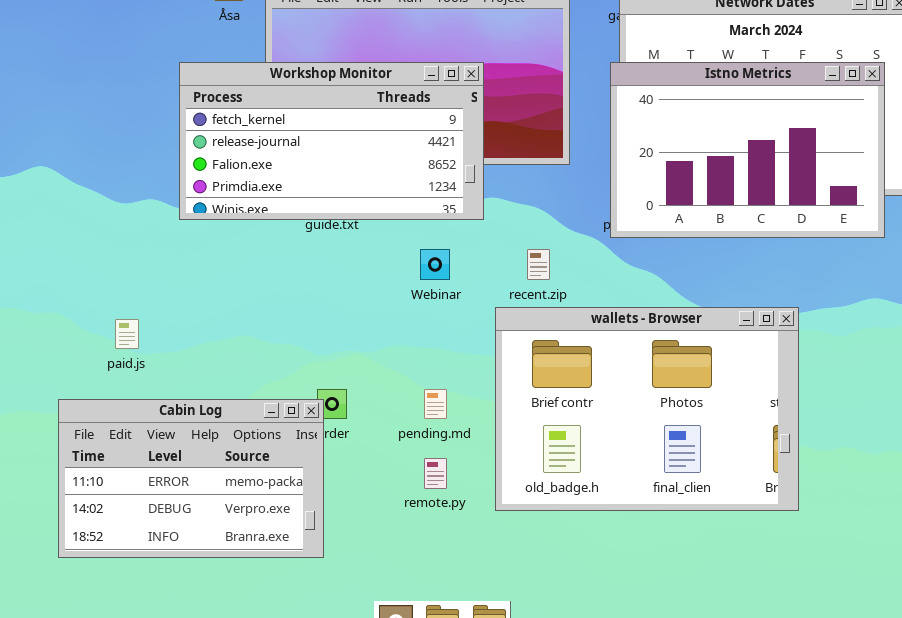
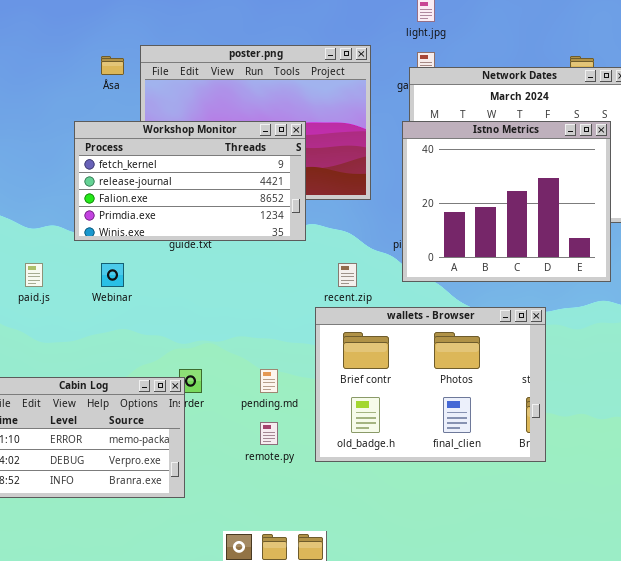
Istno Metrics: [610,62,885,238] -> [402,121,611,282], resized
Webinar: [420,249,450,280] -> [101,263,124,287], moved
paid.js: [115,319,139,349] -> [25,263,43,287], moved

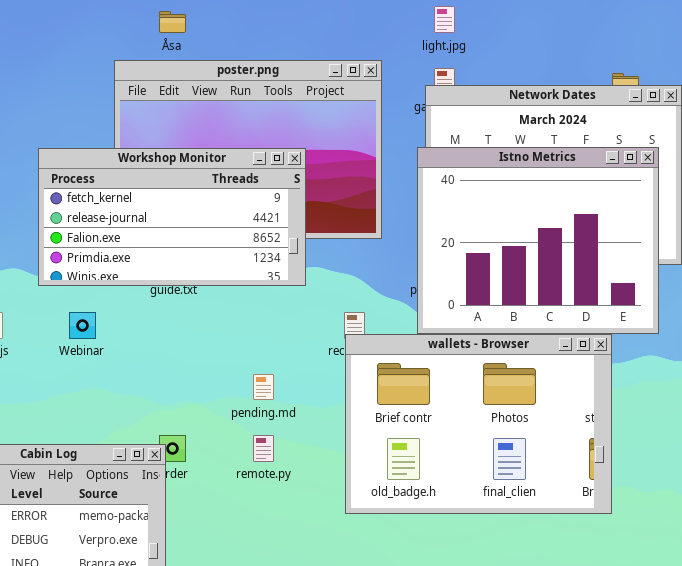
Åsa: [101,56,124,75] -> [159,11,186,33], moved
wallets - Browser: [315,307,546,462] -> [345,334,612,514], moved
pending.md: [260,369,278,393] -> [253,374,274,400], moved
remote.py: [260,422,278,445] -> [253,435,274,462], moved

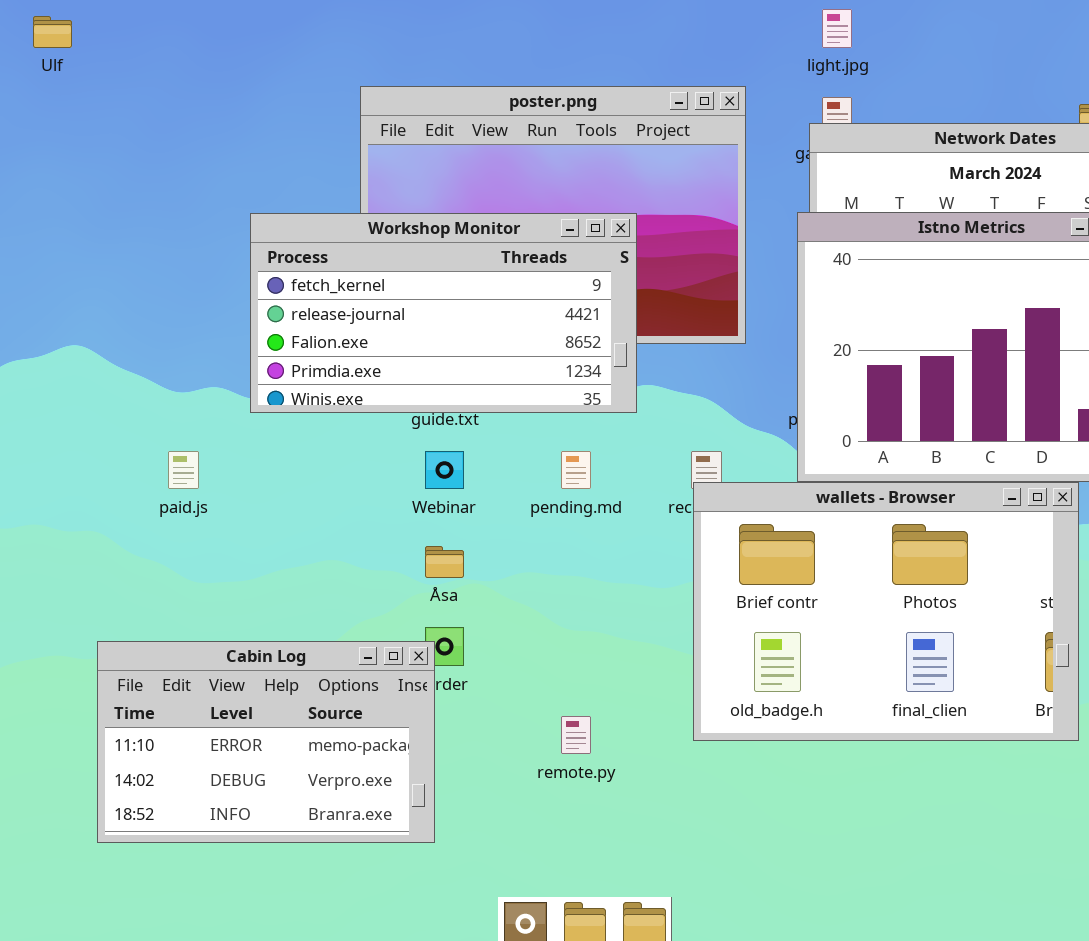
Åsa: [159,11,186,33] -> [425,546,464,578], moved
Webinar: [69,312,96,339] -> [425,451,464,489], moved
pending.md: [253,374,274,400] -> [561,451,591,489], moved
remote.py: [253,435,274,462] -> [561,716,591,754], moved

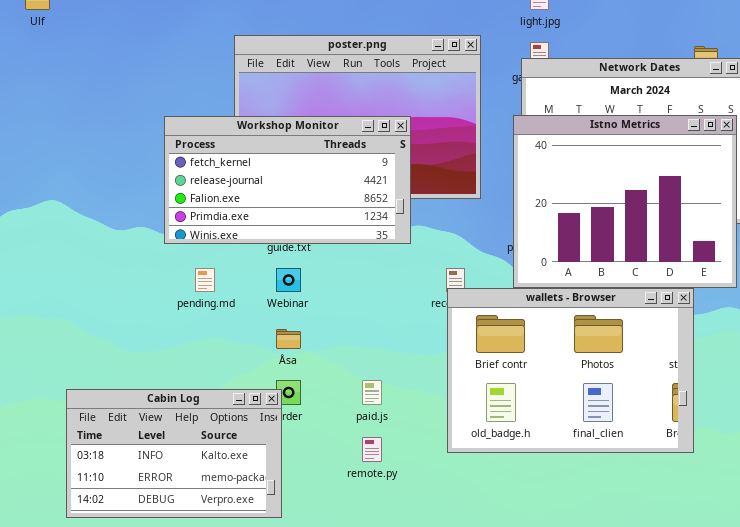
paid.js: [168,451,199,489] -> [362,380,382,405], moved
pending.md: [561,451,591,489] -> [195,268,215,292], moved
Cabin Log: [97,641,435,843] -> [66,389,282,518], scrolled up 1 row

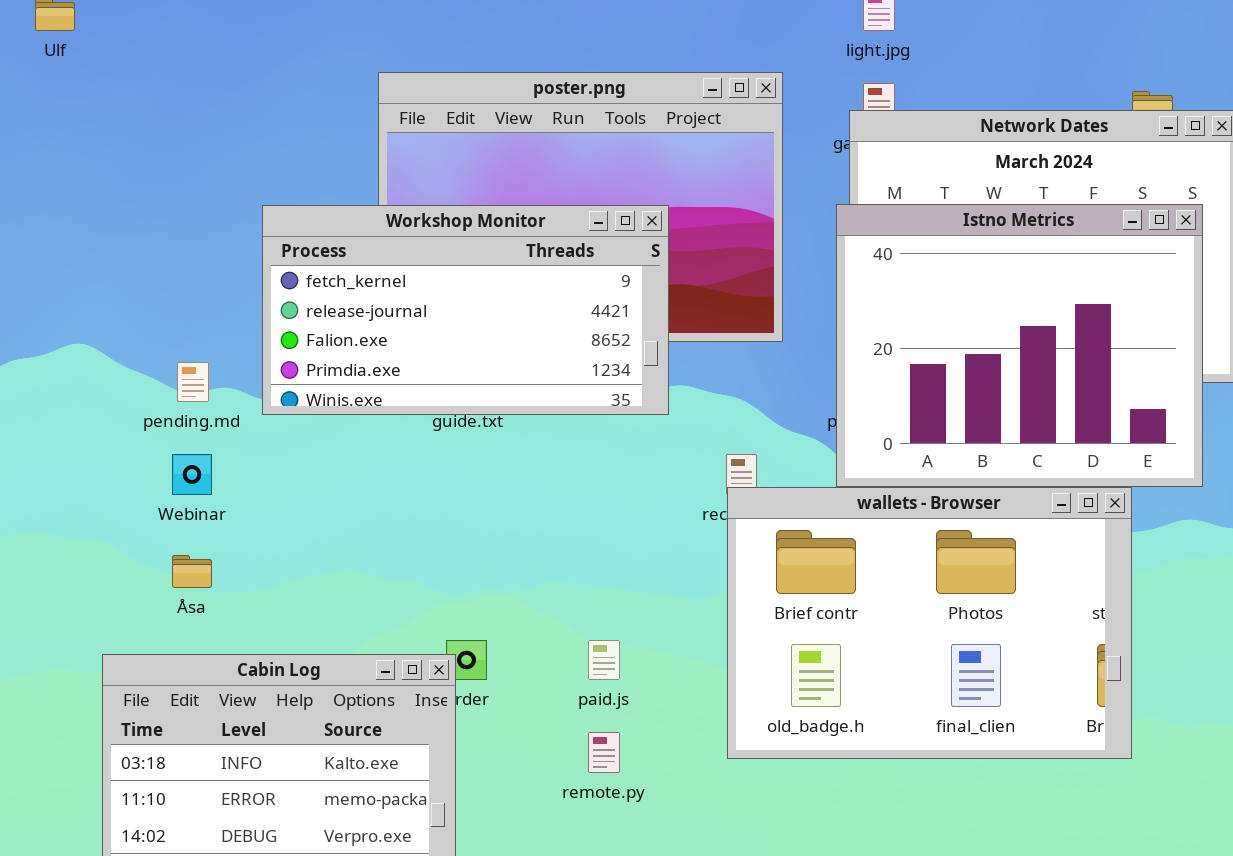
pending.md: [195,268,215,292] -> [177,362,209,402], moved
Webinar: [276,268,301,292] -> [172,454,212,495], moved
Åsa: [276,329,301,349] -> [172,555,212,588], moved

